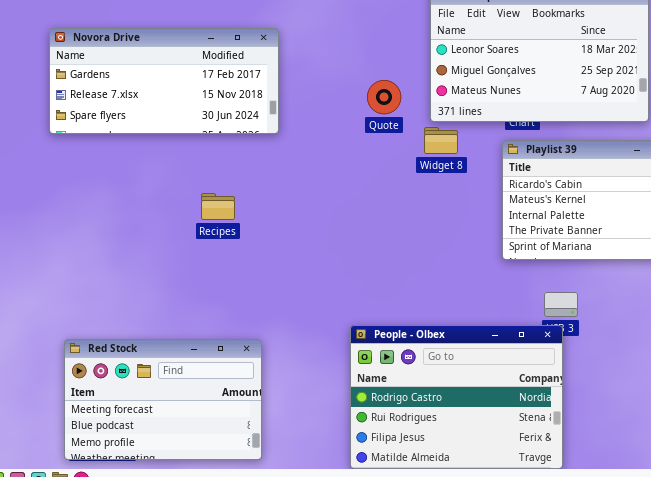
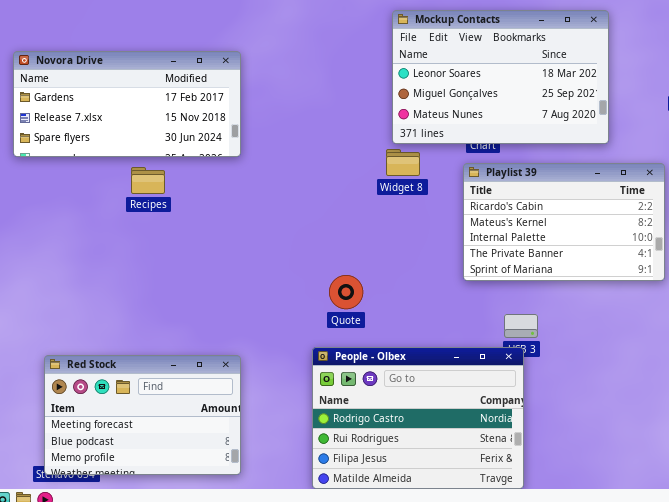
Quote: [367,80,401,114] -> [329,275,363,309], moved
Recipes: [201,193,235,220] -> [131,167,165,194], moved
Red Stock: [64,339,262,460] -> [44,355,241,475], moved

